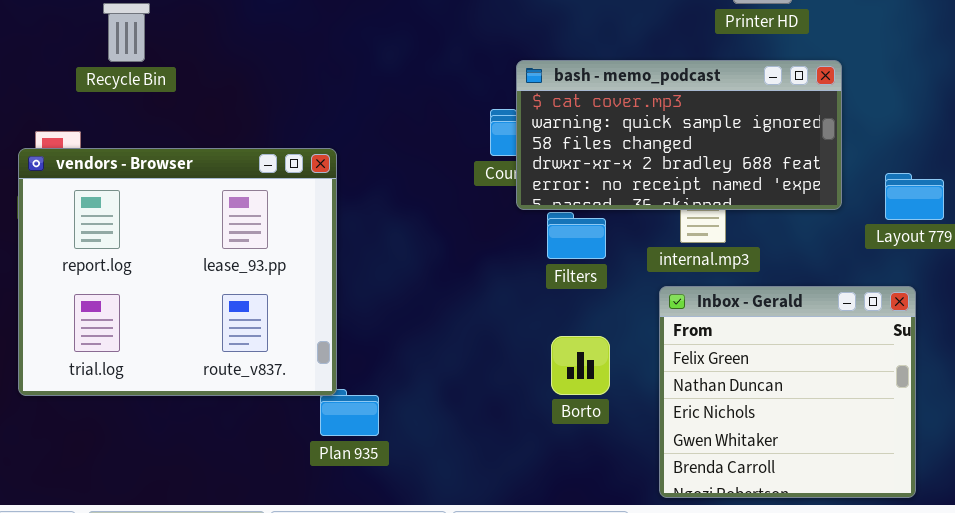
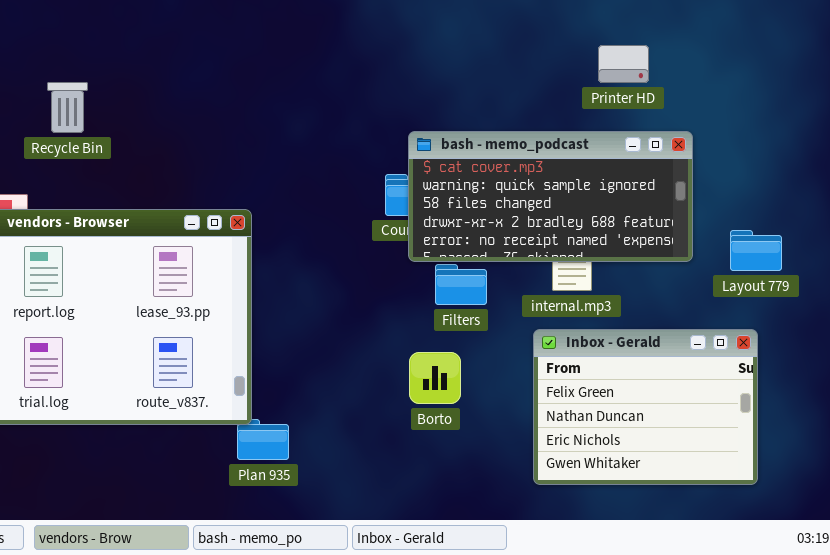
Inbox - Gerald: [659,286,916,498] -> [533,329,758,485], resized
Borto: [551,336,610,395] -> [409,352,461,404], moved

